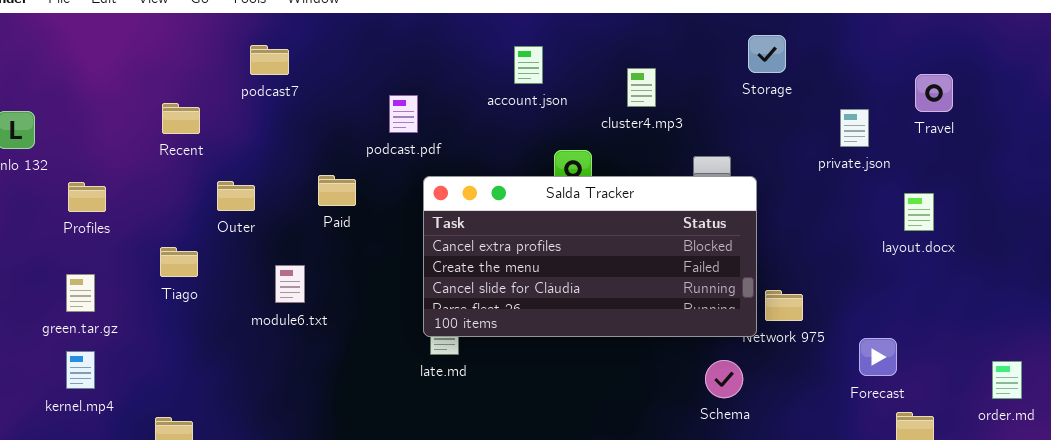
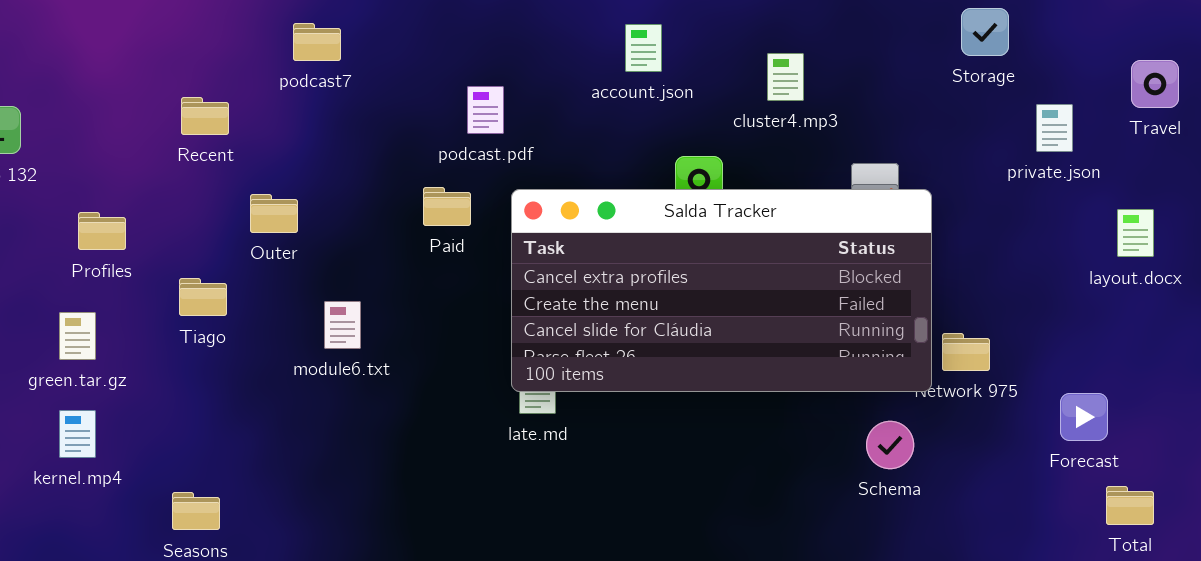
Storage: [748,35,786,73] -> [961,8,1009,56], moved
Paid: [318,175,356,206] -> [423,187,471,226], moved
Profiles: [68,182,106,212] -> [78,212,126,250], moved

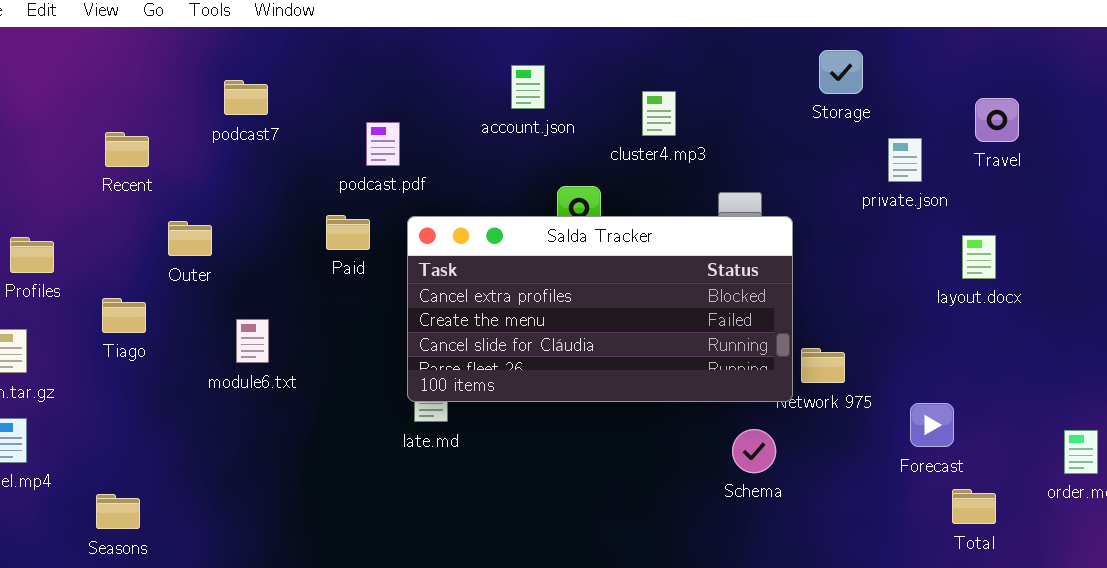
podcast7: [293,23,341,61] -> [224,80,268,115], moved

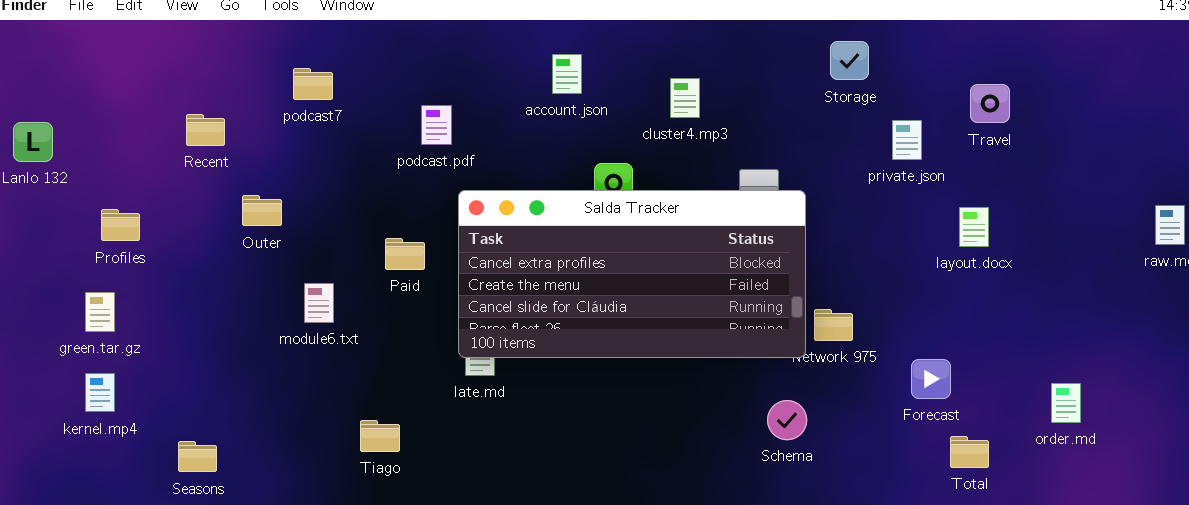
Paid: [326,215,370,250] -> [385,238,425,270], moved
Tiago: [102,298,146,333] -> [360,420,400,452], moved
Schema: [732,429,776,473] -> [767,400,807,440], moved

